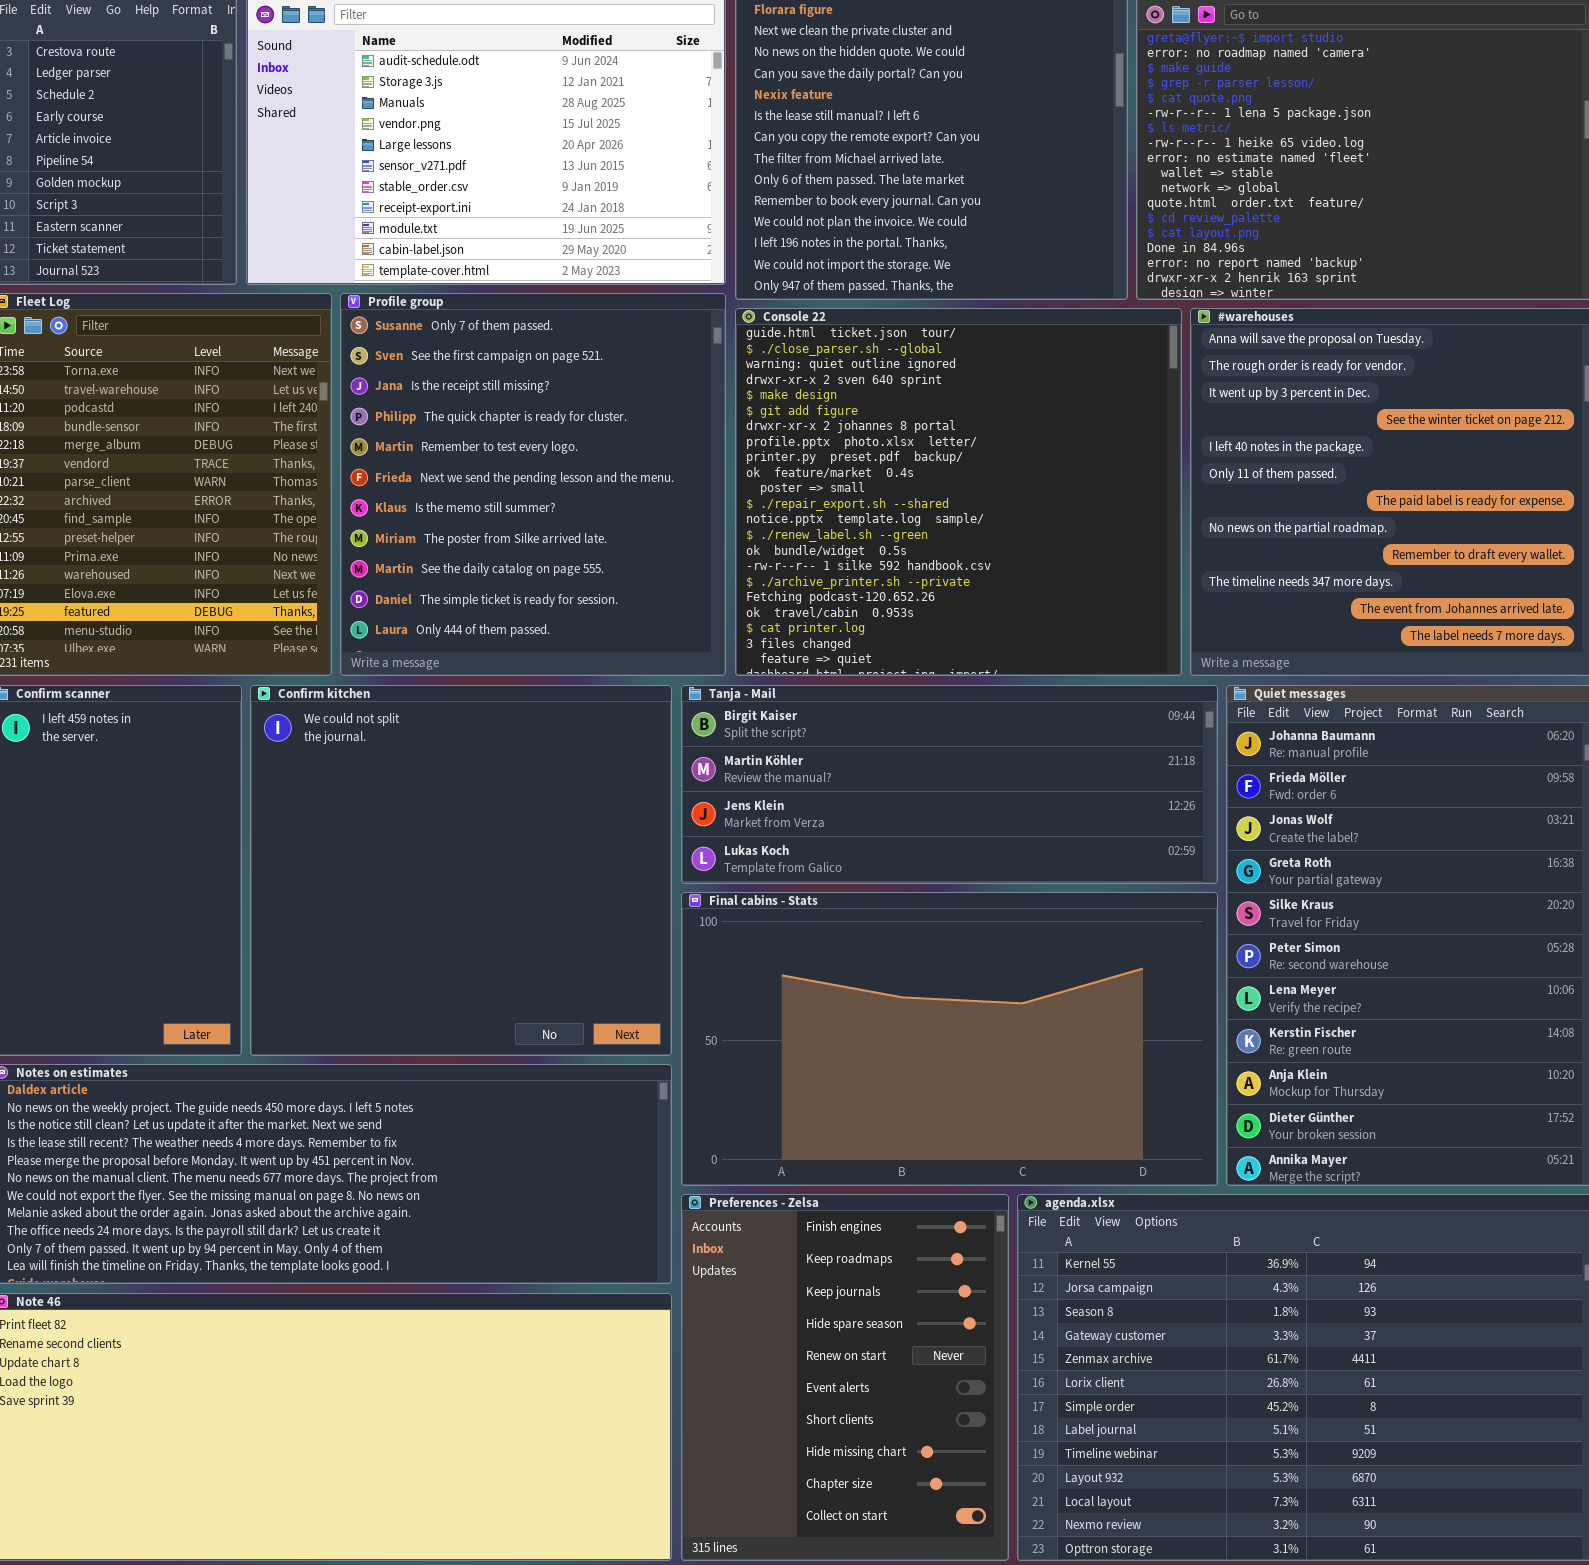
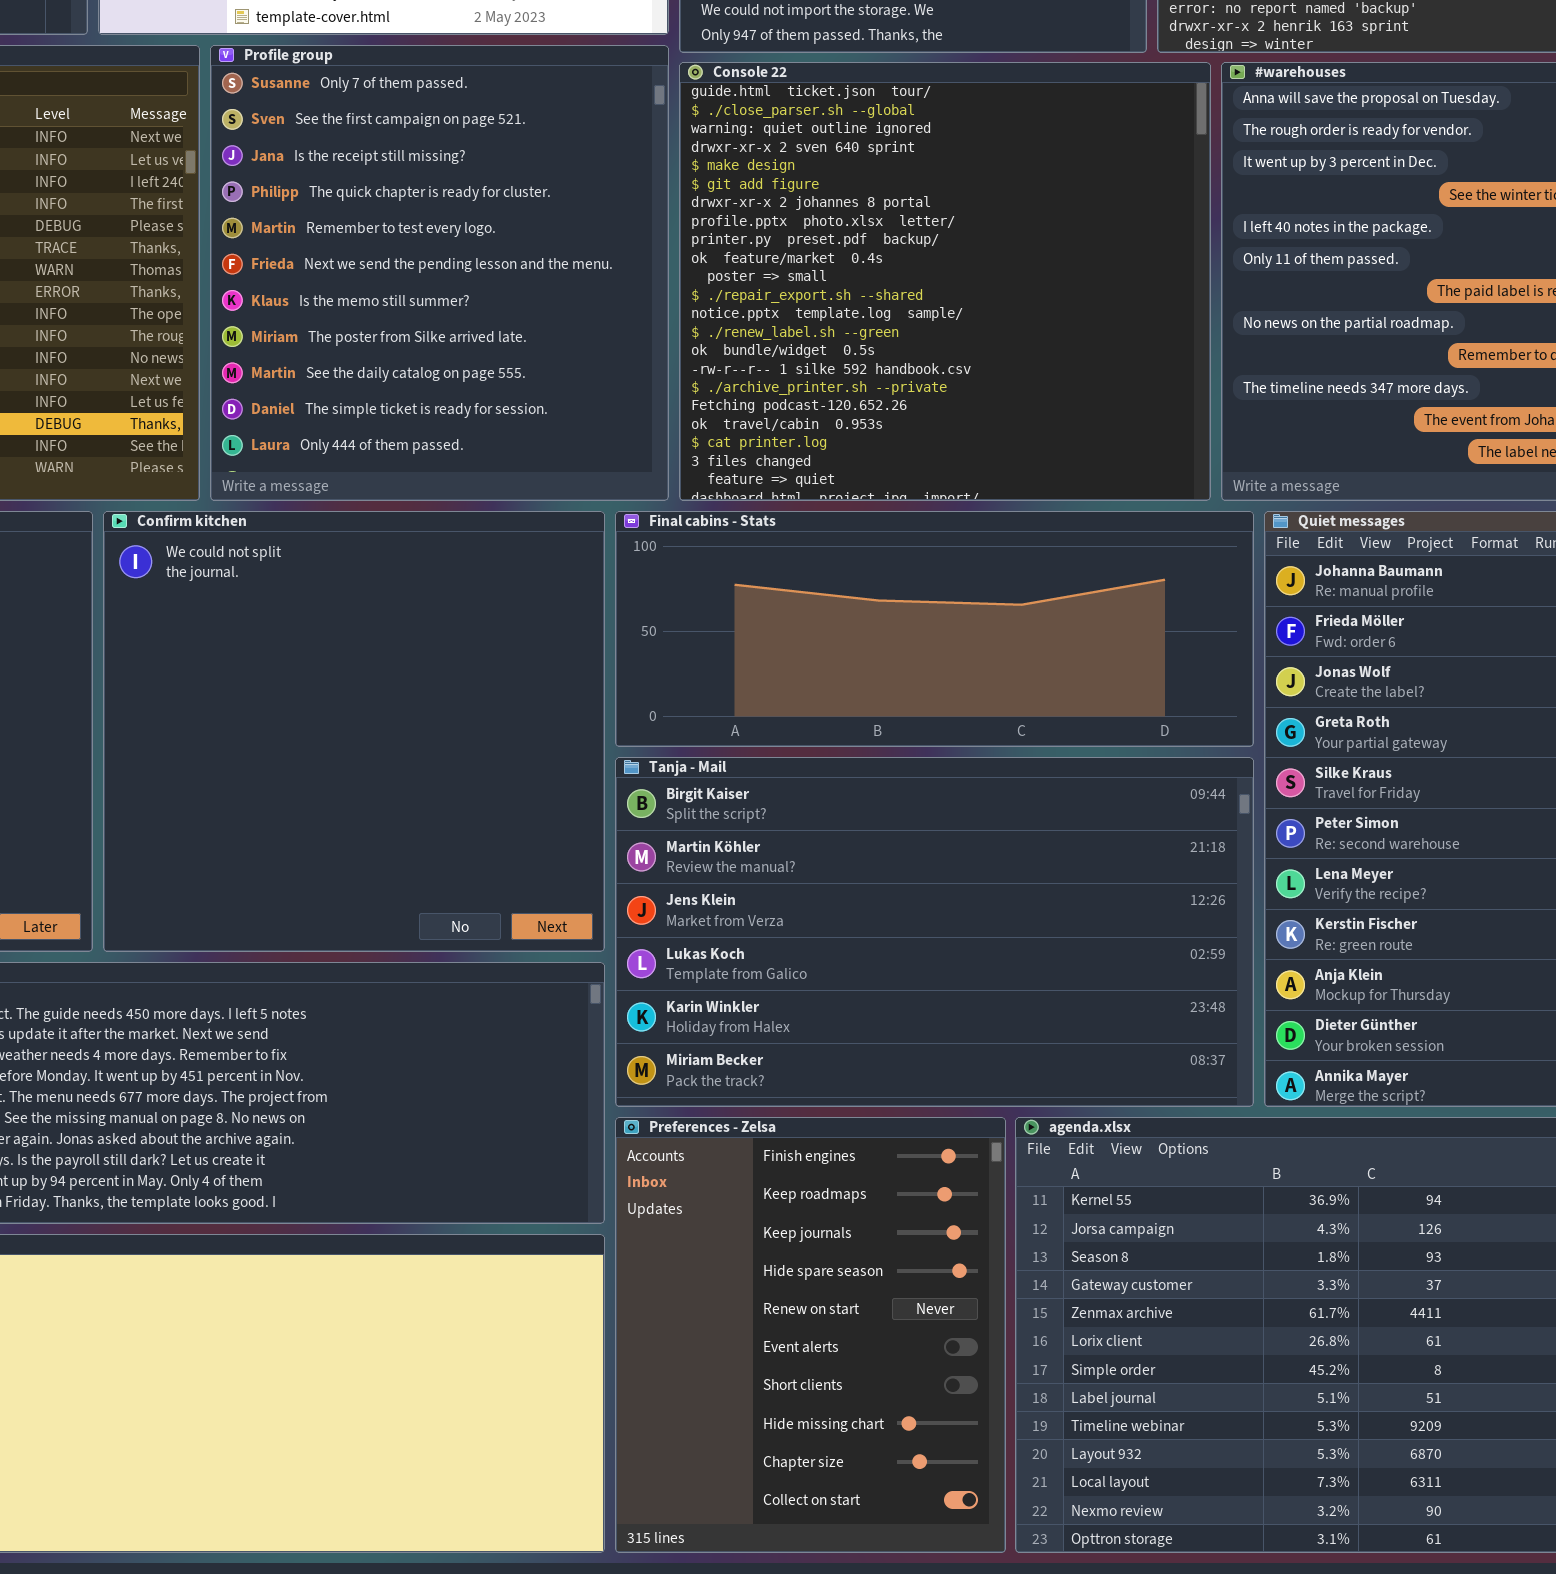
Tanja - Mail: [681,685,1218,884] -> [615,757,1254,1107], moved, resized
Final cabins - Stats: [681,892,1218,1186] -> [615,511,1254,747], moved, resized

